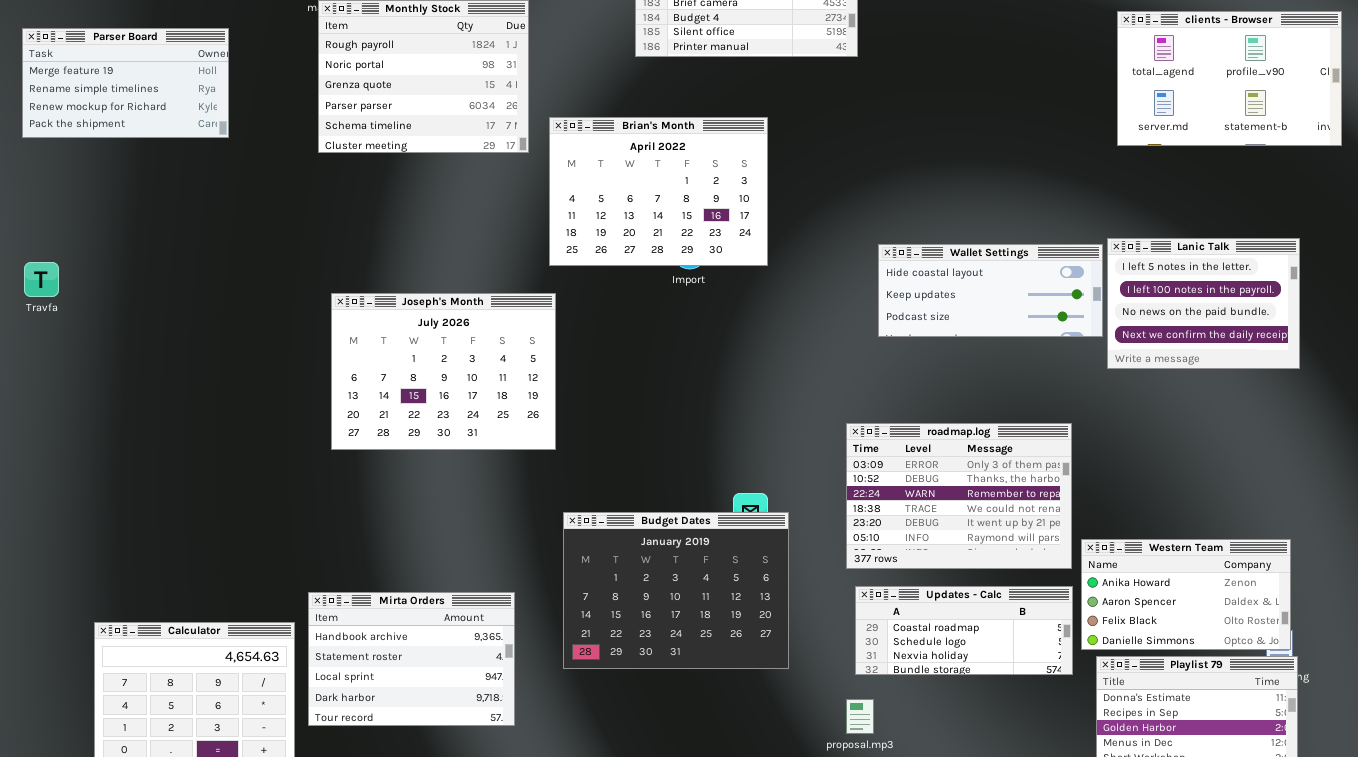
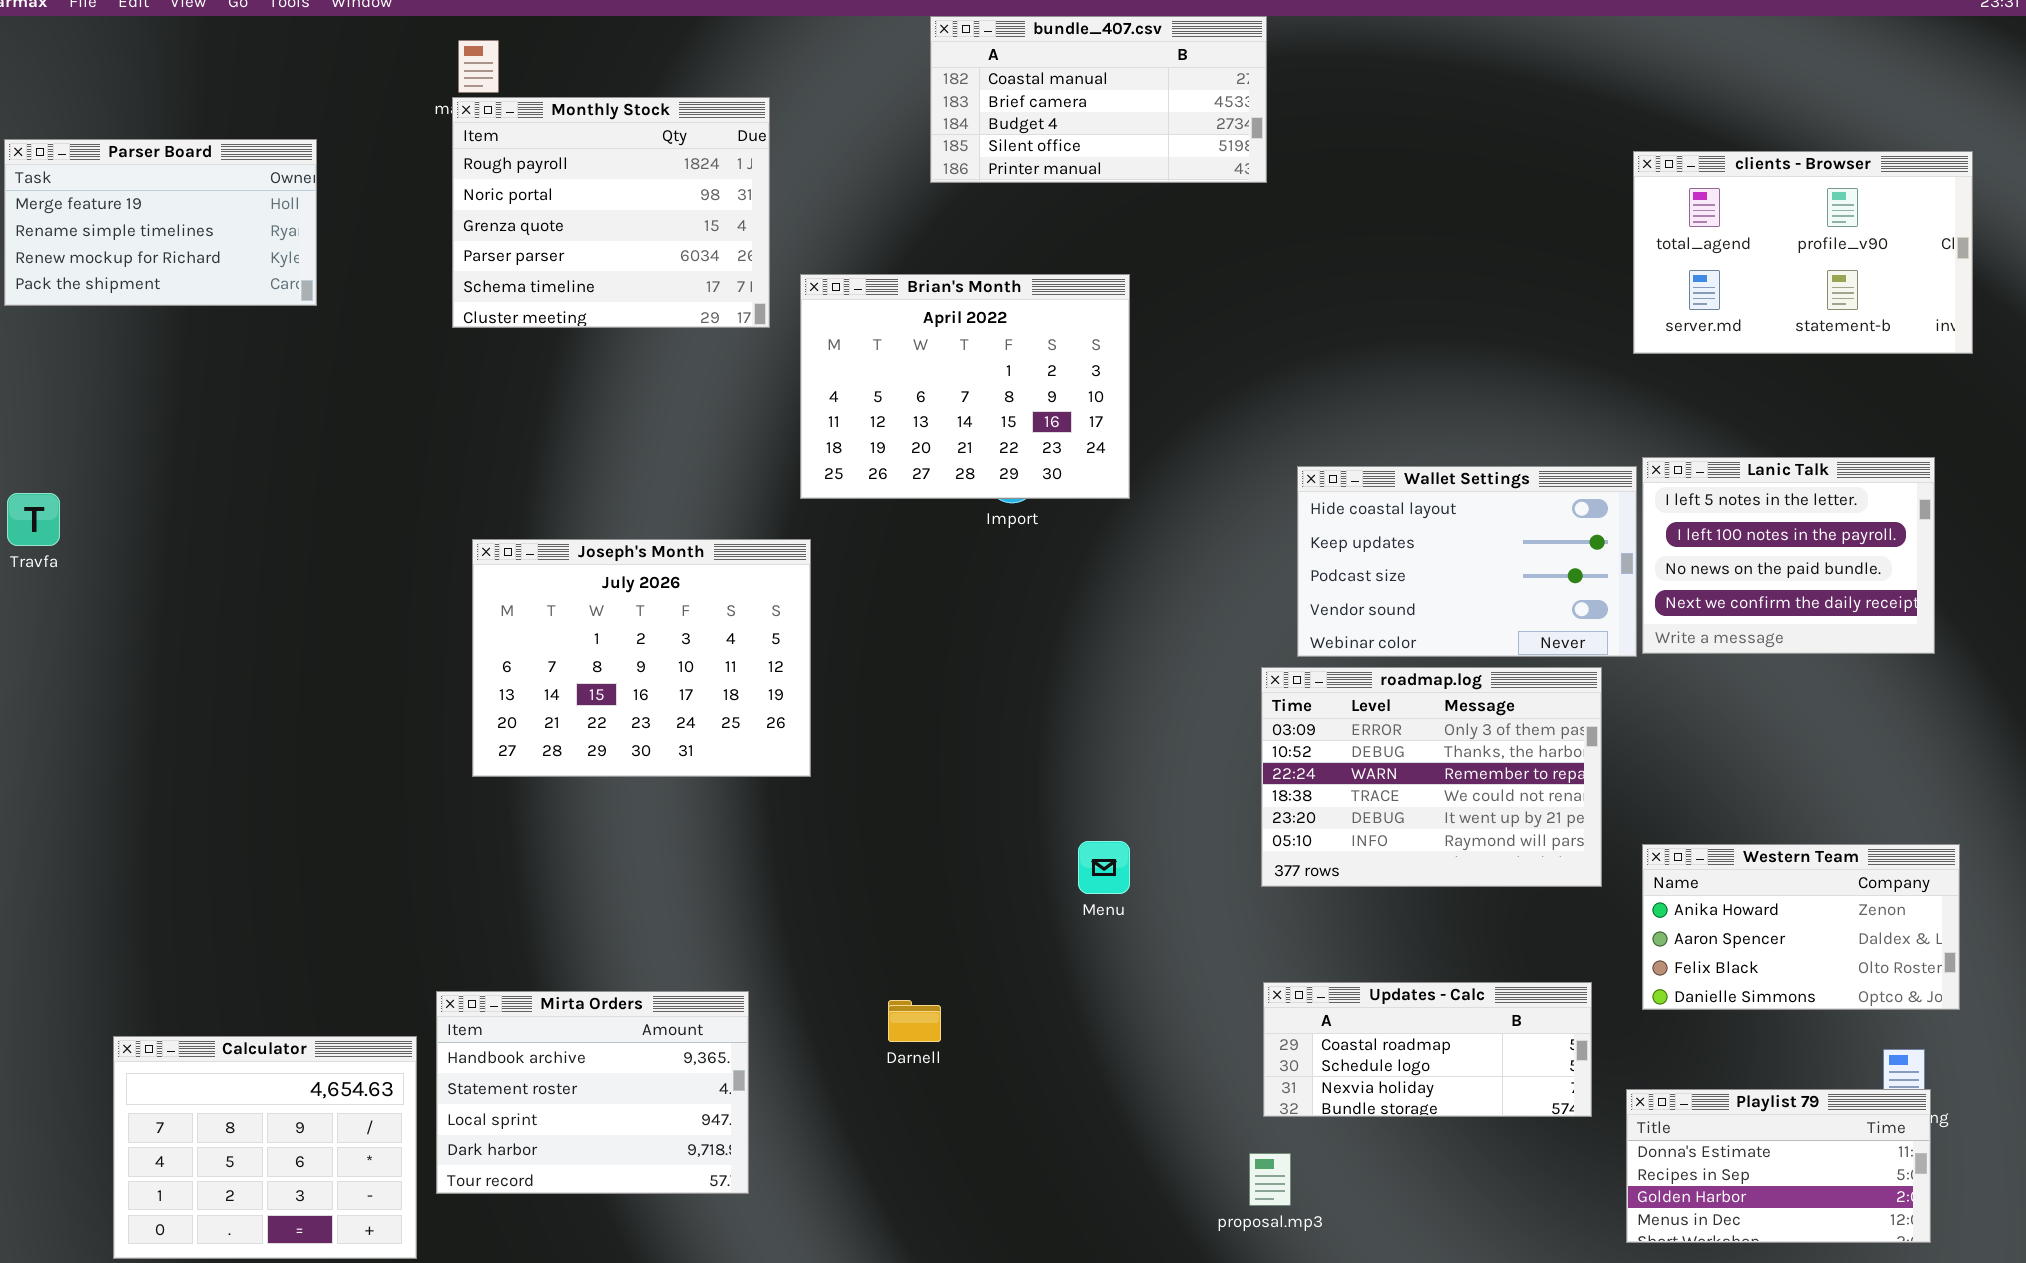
clients - Browser: [1117,11,1342,146] -> [1633,151,1973,354], moved
Wallet Settings: [878,244,1103,337] -> [1297,466,1637,657], resized
roadmap.log: [846,423,1072,569] -> [1261,667,1602,887], moved
Budget Dates: [563,512,789,669] -> none, closed
Western Team: [1081,539,1291,650] -> [1642,844,1960,1010], moved

